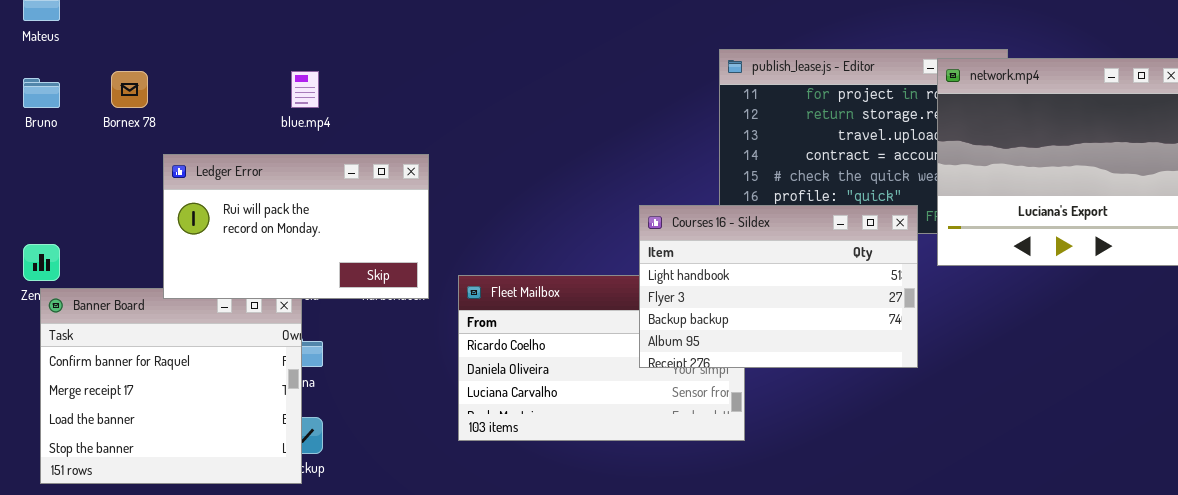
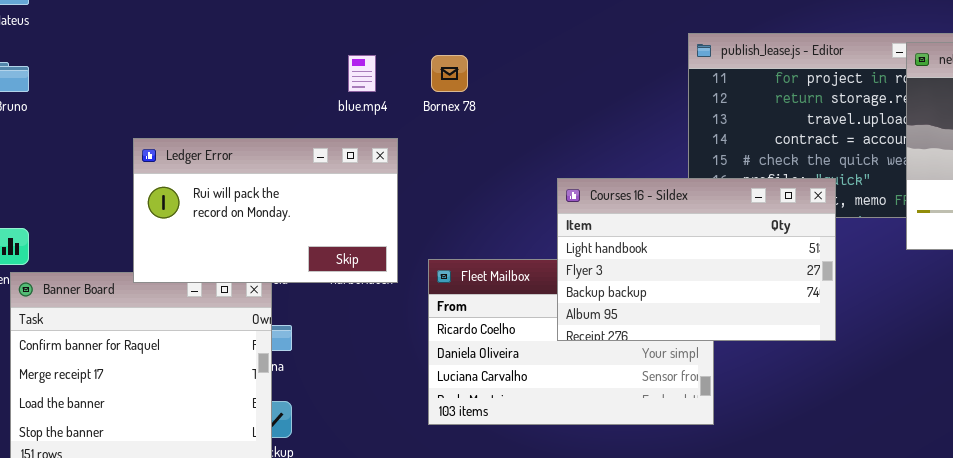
Bornex 78: [111,71,148,108] -> [431,55,468,92], moved
blue.mp4: [291,71,319,108] -> [348,55,376,92], moved
Courses 16 - Sildex: [639,205,918,368] -> [557,178,836,341], moved

